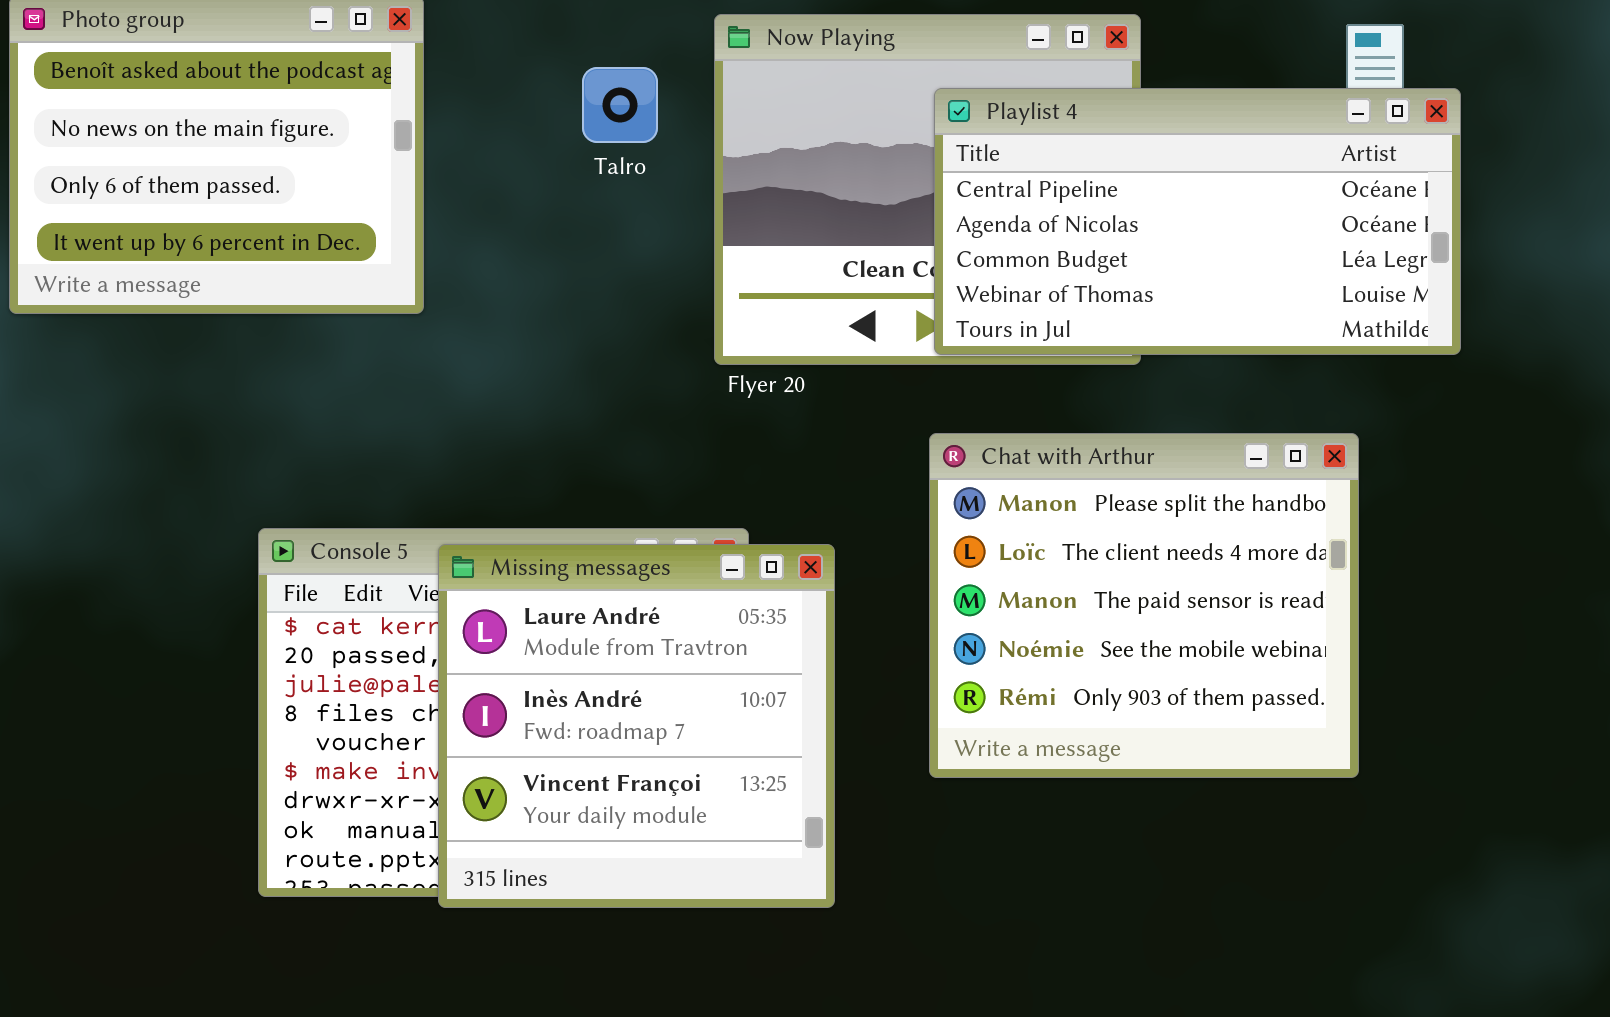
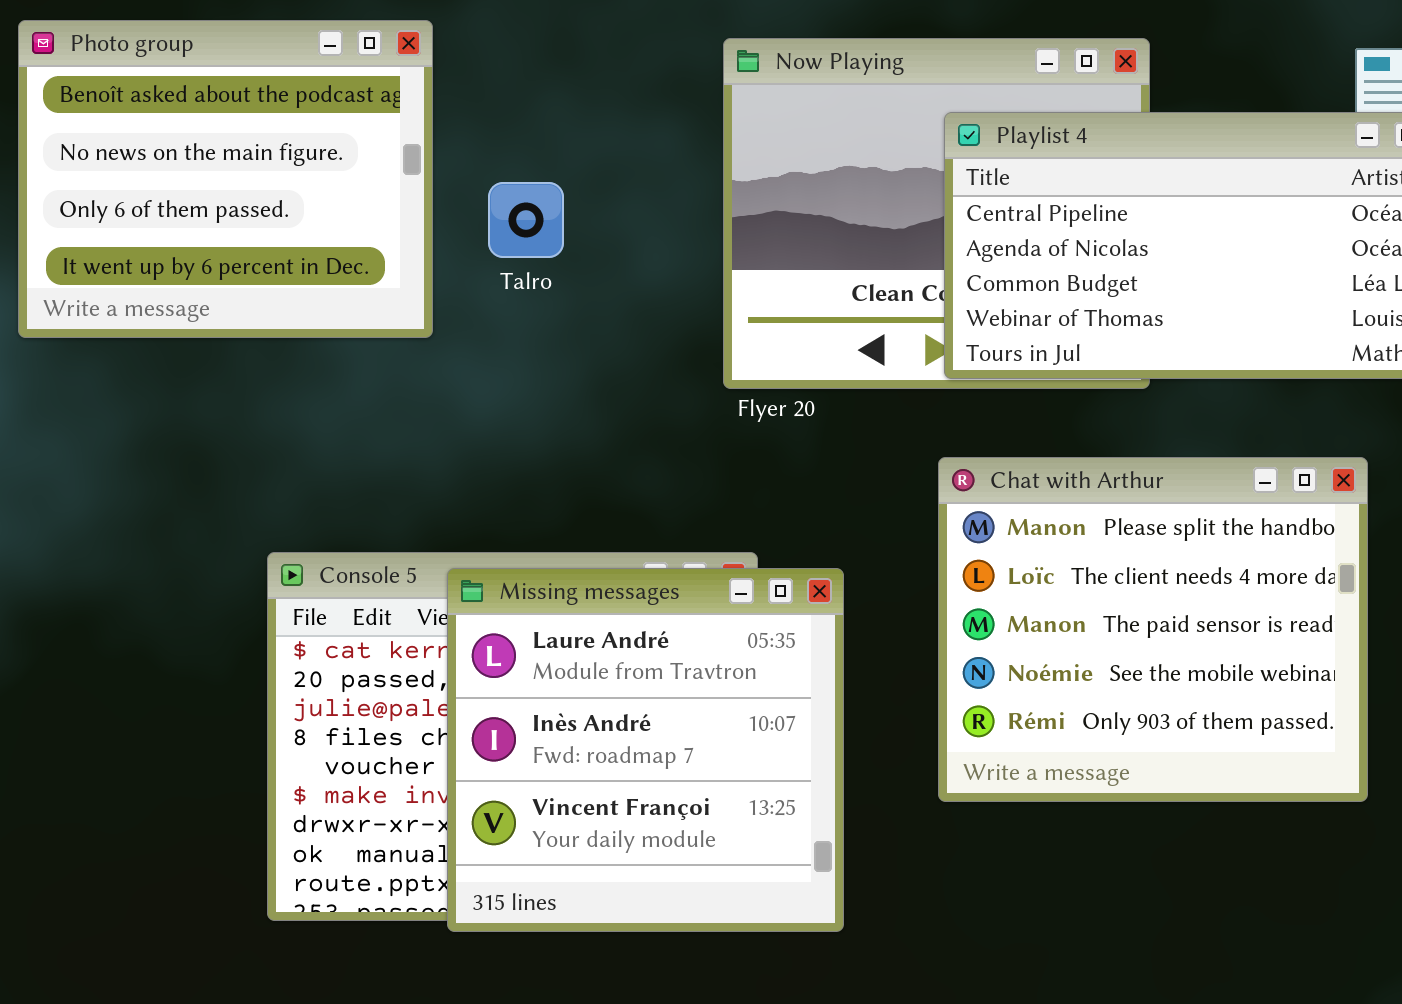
Talro: [582,67,658,143] -> [488,182,564,258], moved

